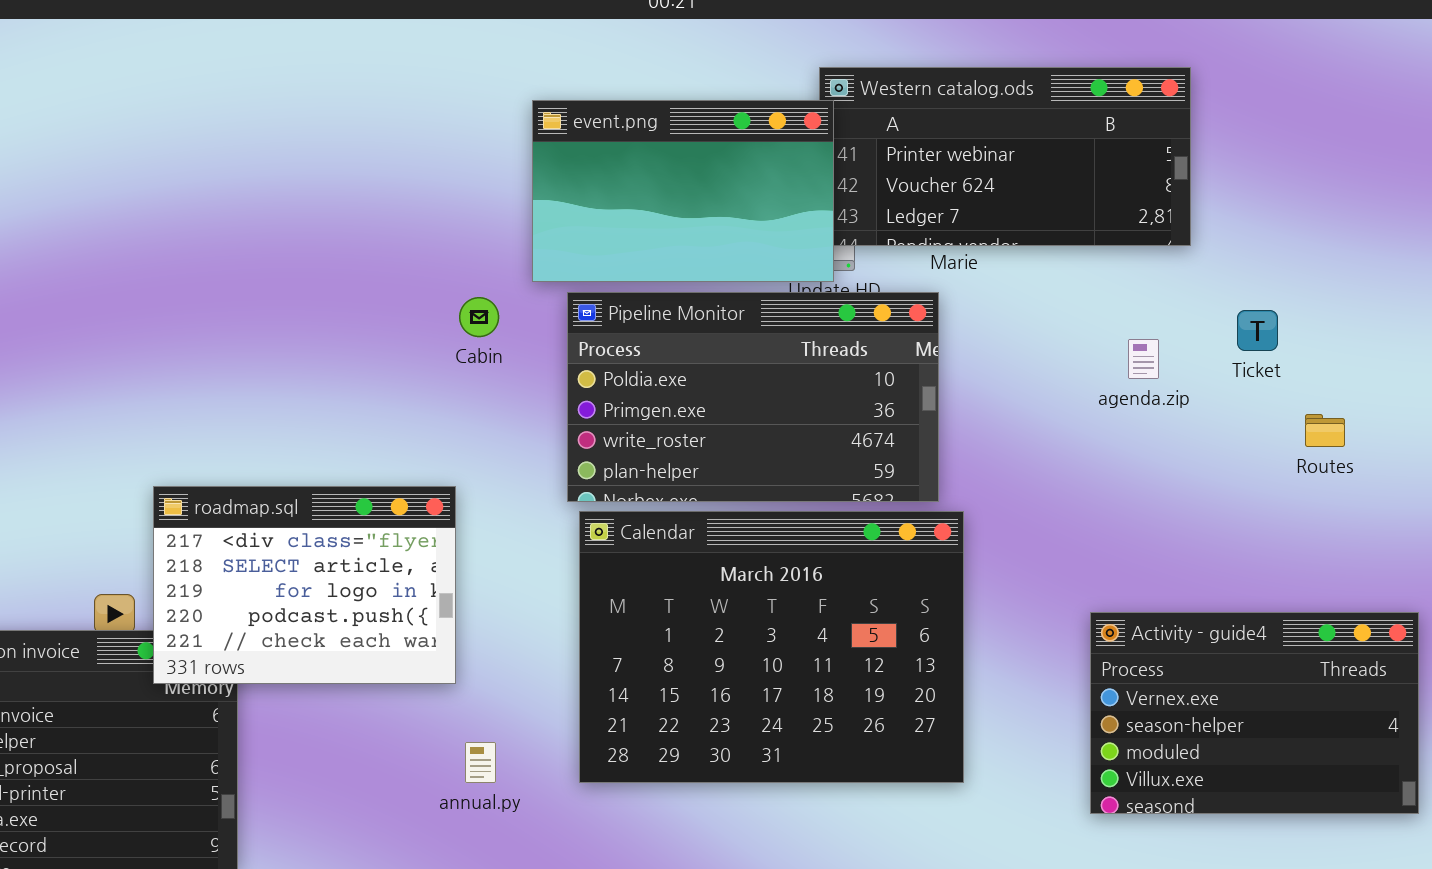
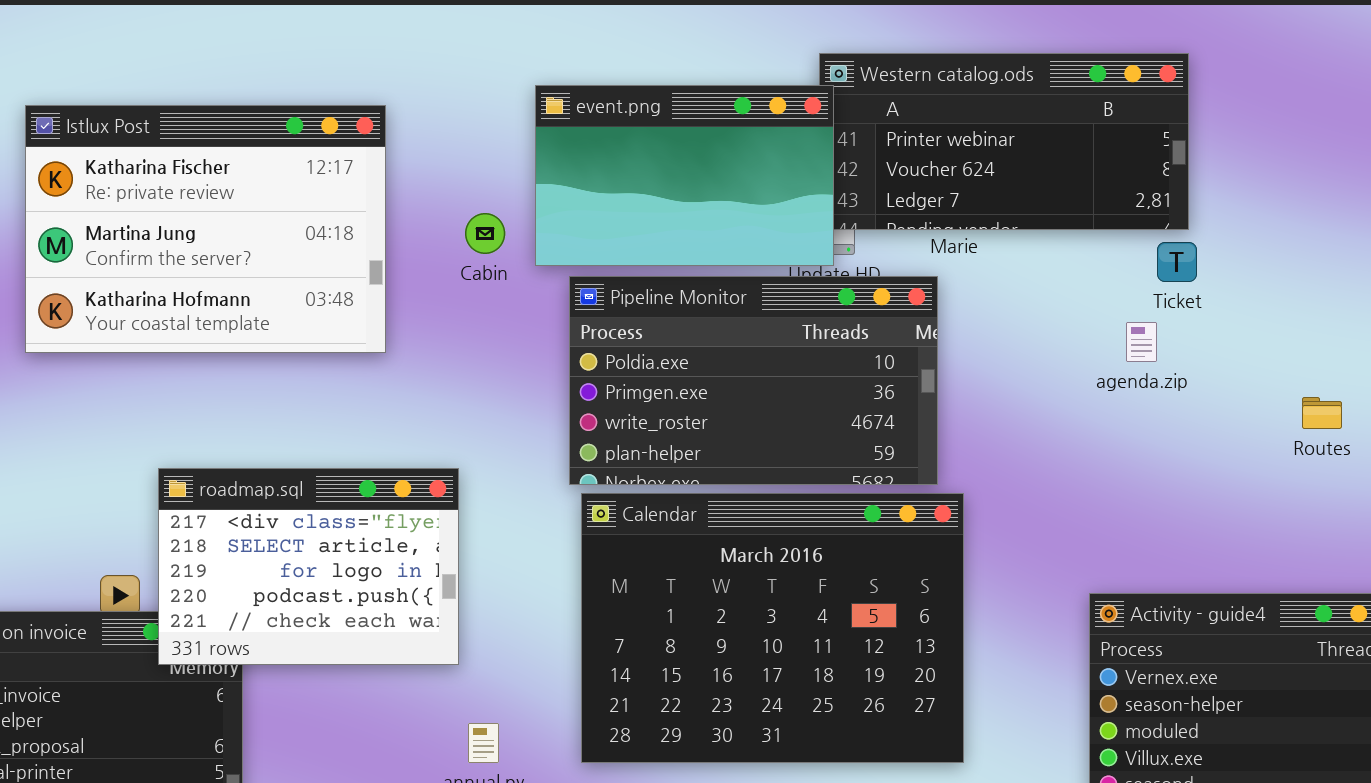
Istlux Post: none -> [25,105,386,353], opened
Cabin: [459,297,499,337] -> [465,213,505,254], moved
Ticket: [1237,310,1278,351] -> [1157,242,1197,282], moved

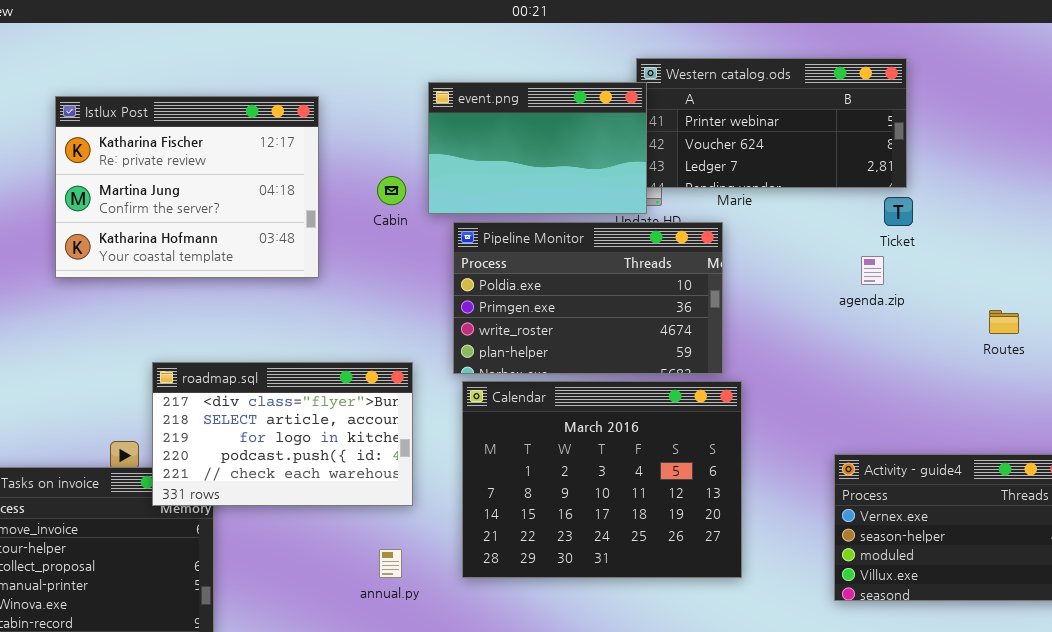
roadmap.sql: [158,468,459,665] -> [152,362,413,506], resized

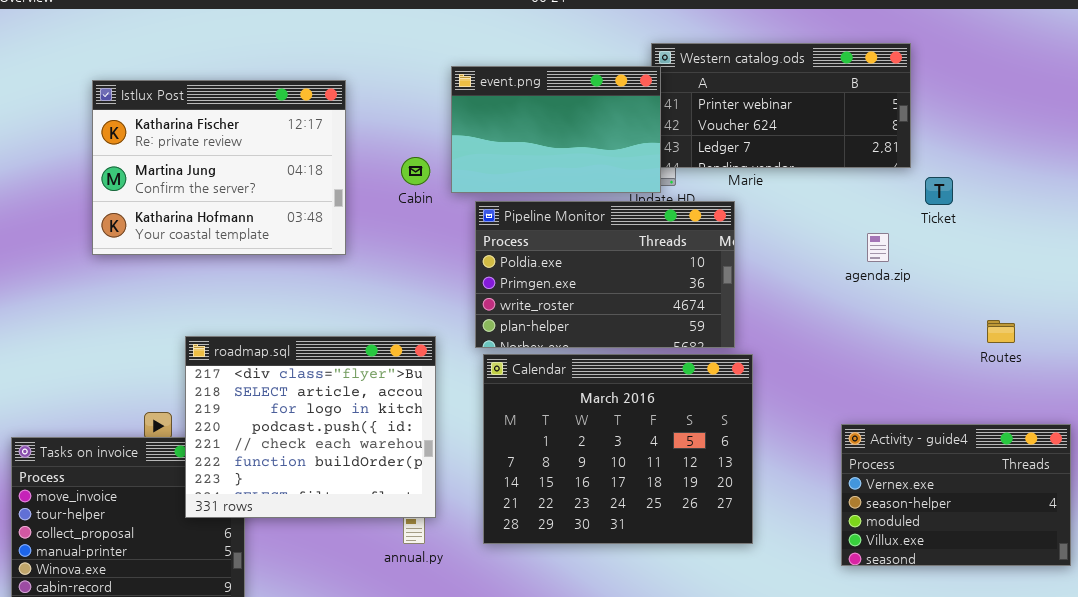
Ticket: [884,197,913,226] -> [925,177,953,205], moved
Routes: [989,310,1019,334] -> [987,320,1015,343], moved
roadmap.sql: [152,362,413,506] -> [185,336,436,518], resized

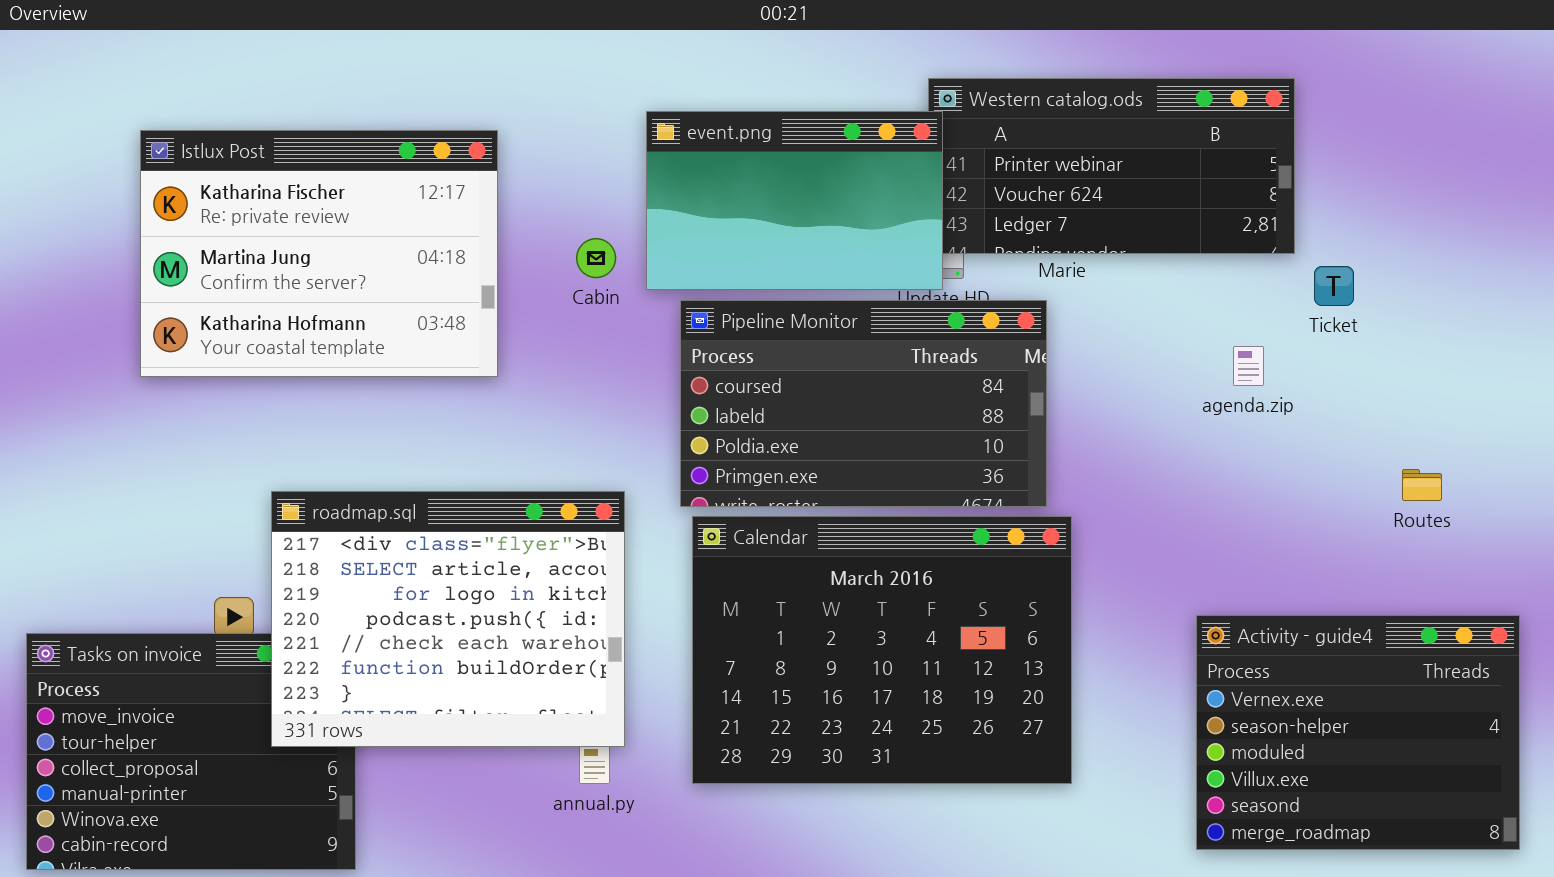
Pipeline Monitor: [475,201,735,348] -> [680,300,1047,507], scrolled up 2 rows
Activity - guide4: [841,424,1071,566] -> [1196,615,1520,850], resized

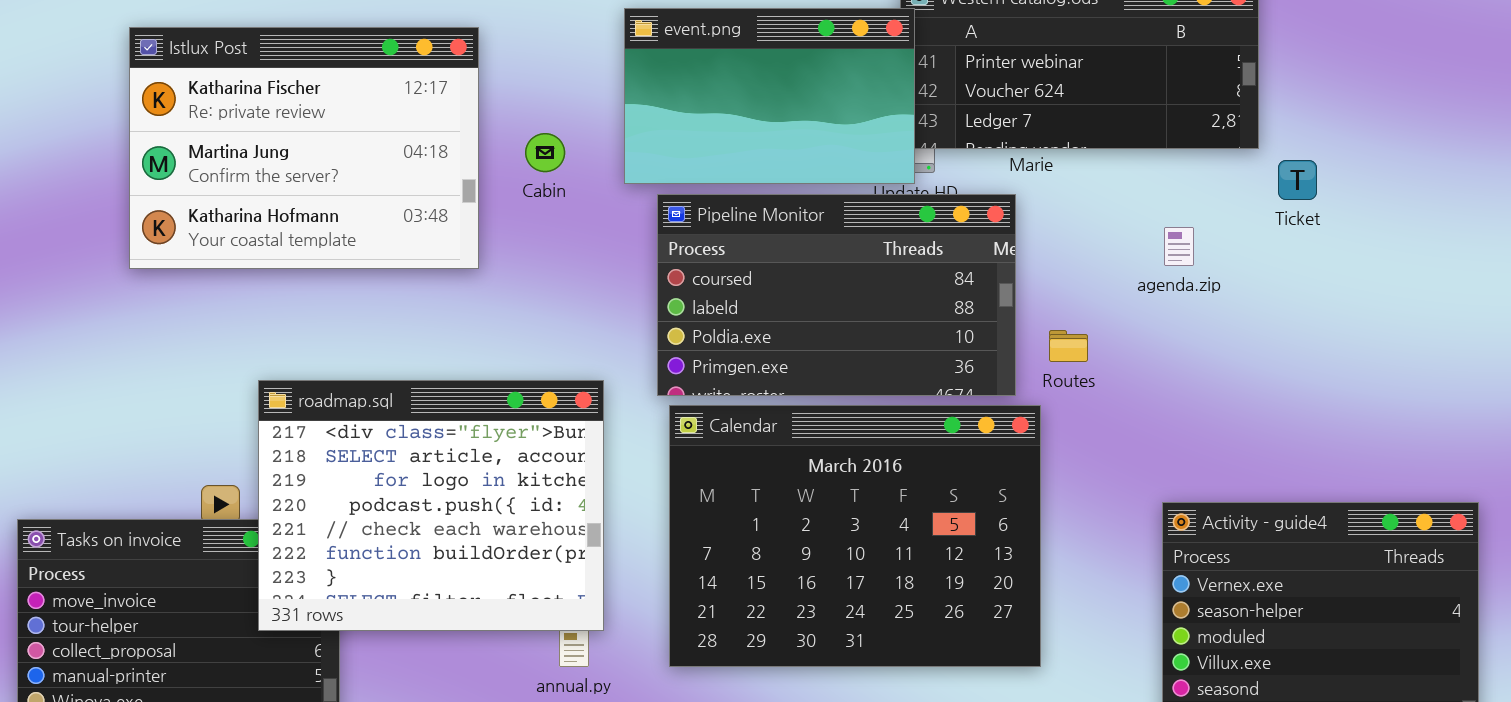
Cabin: [576,238,616,278] -> [525,133,565,172], moved
agenda.zip: [1233,346,1264,386] -> [1164,227,1194,266], moved
Routes: [1402,469,1442,501] -> [1049,330,1088,362], moved

